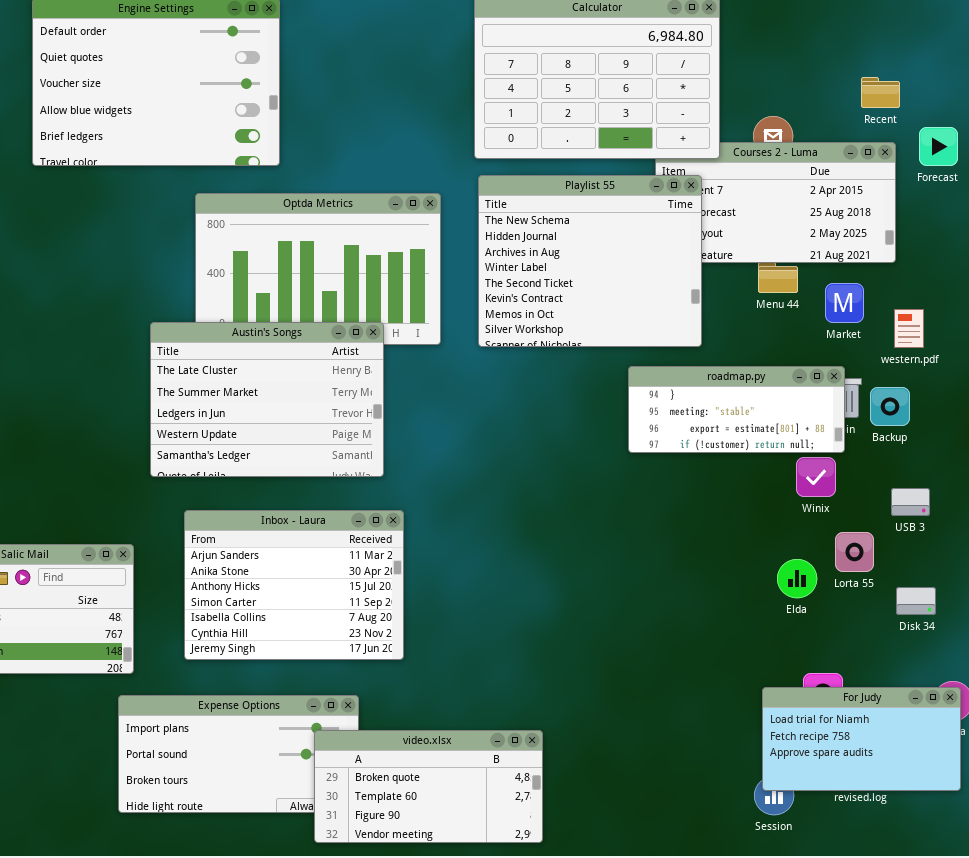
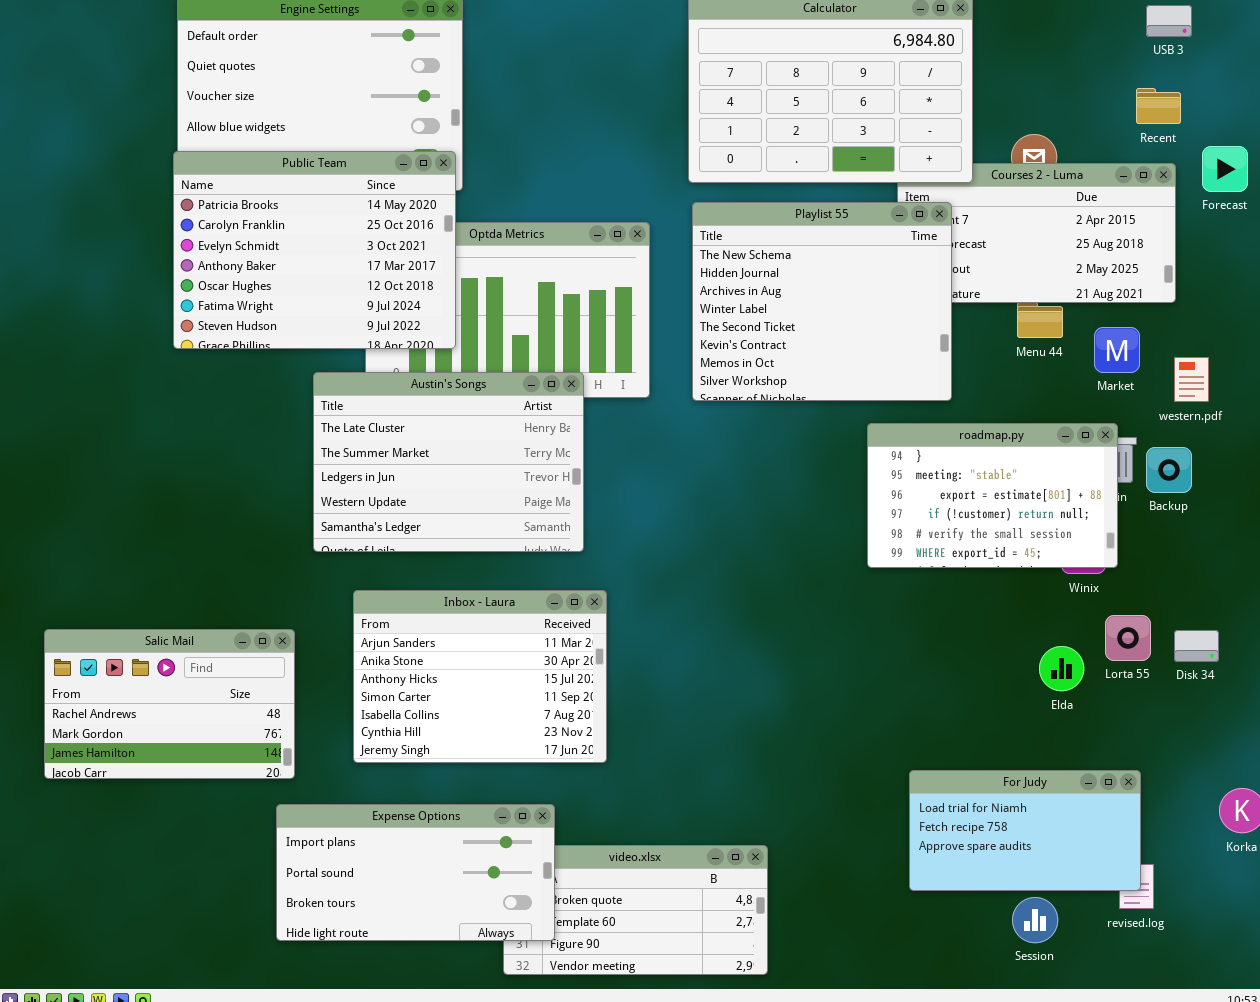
Public Team: none -> [173,151,456,349], opened
roadmap.py: [628,366,845,453] -> [867,423,1118,568], resized
USB 3: [891,488,930,516] -> [1146,5,1192,37], moved
Disk 34: [896,587,936,615] -> [1174,630,1219,662], moved
For Judy: [762,687,961,791] -> [909,770,1141,891], moved
Expense Options: [118,695,359,813] -> [276,804,555,941], raised

